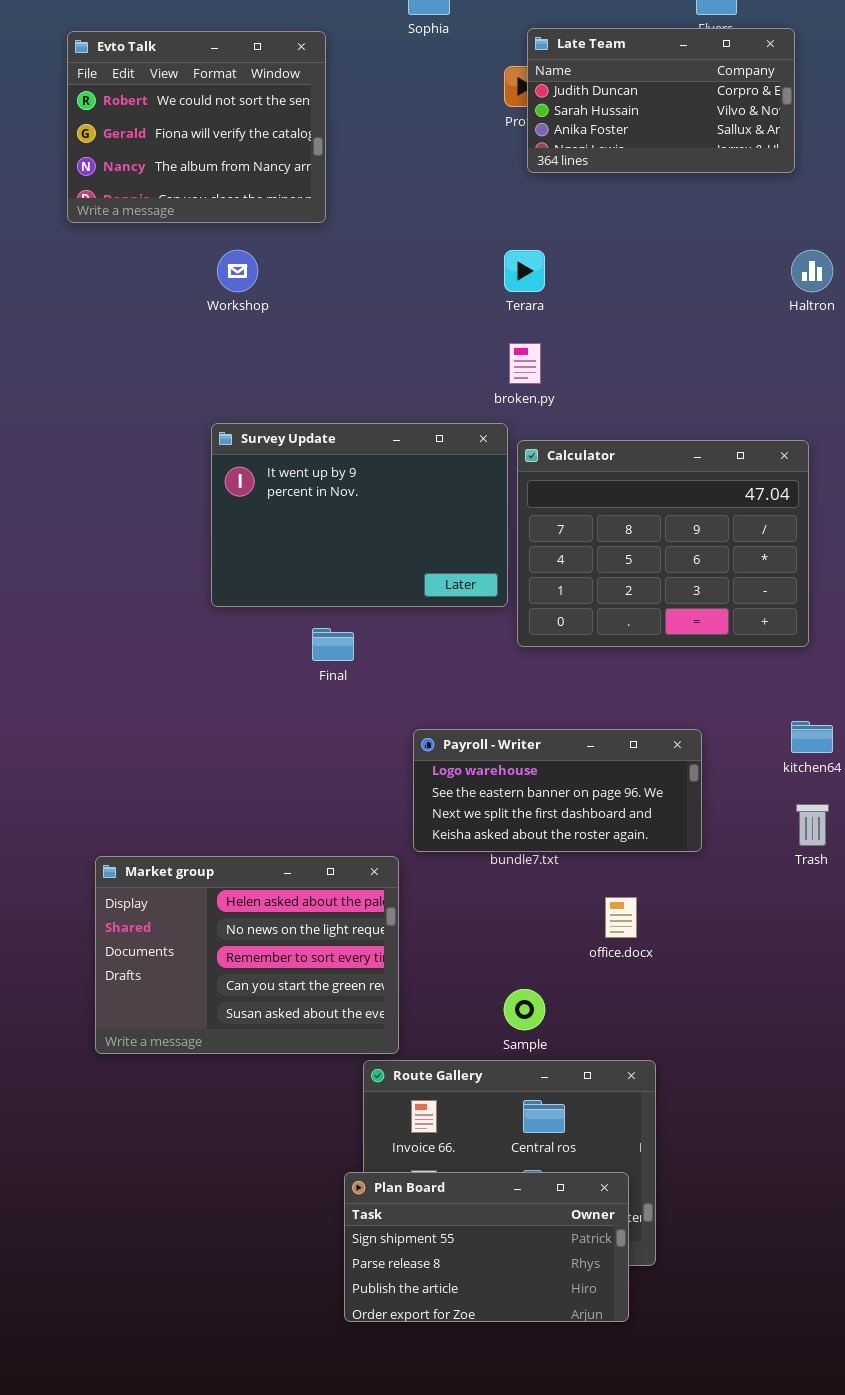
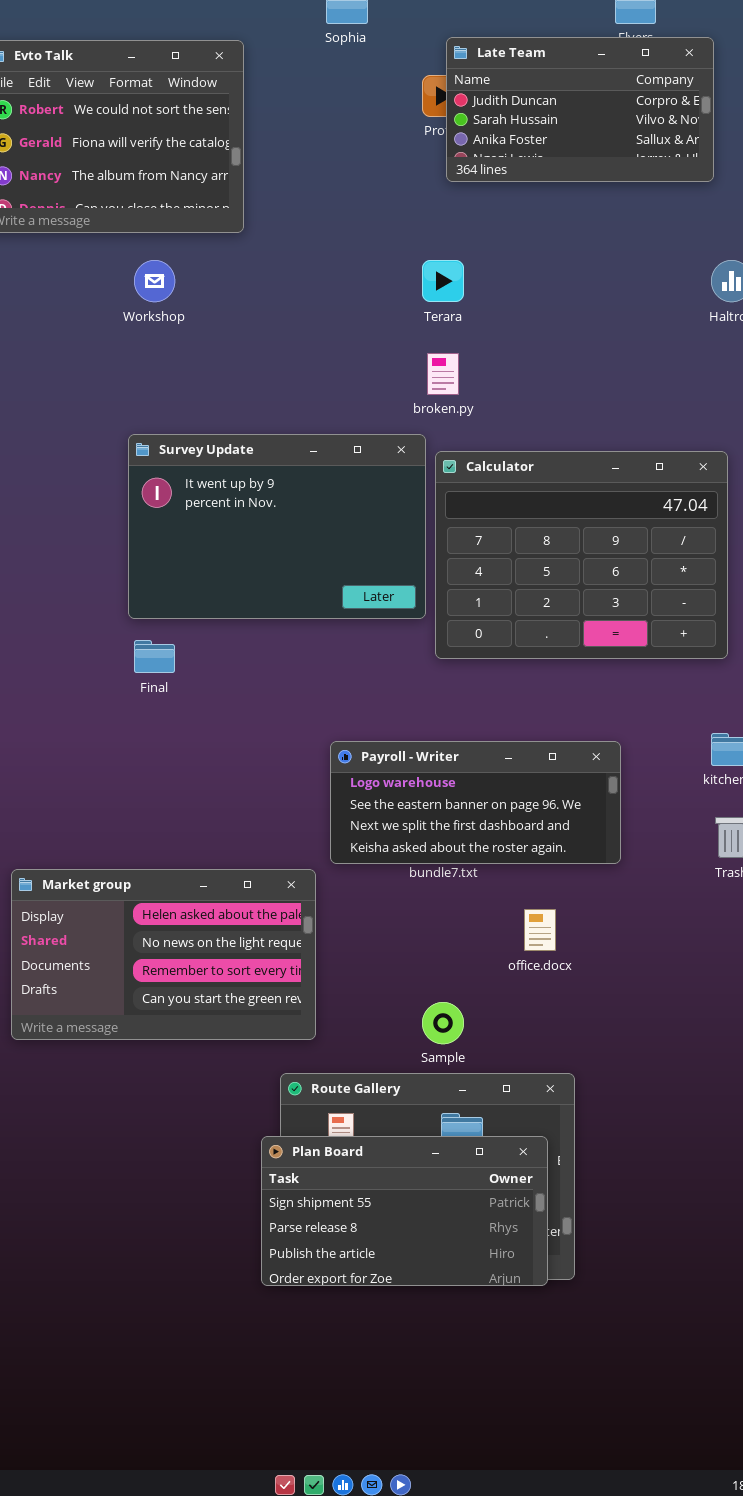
Final: [312,628,354,661] -> [134,640,175,673], moved
Market group: [95,856,399,1054] -> [11,869,316,1040], resized
Plan Board: [344,1172,629,1322] -> [261,1136,548,1286], moved

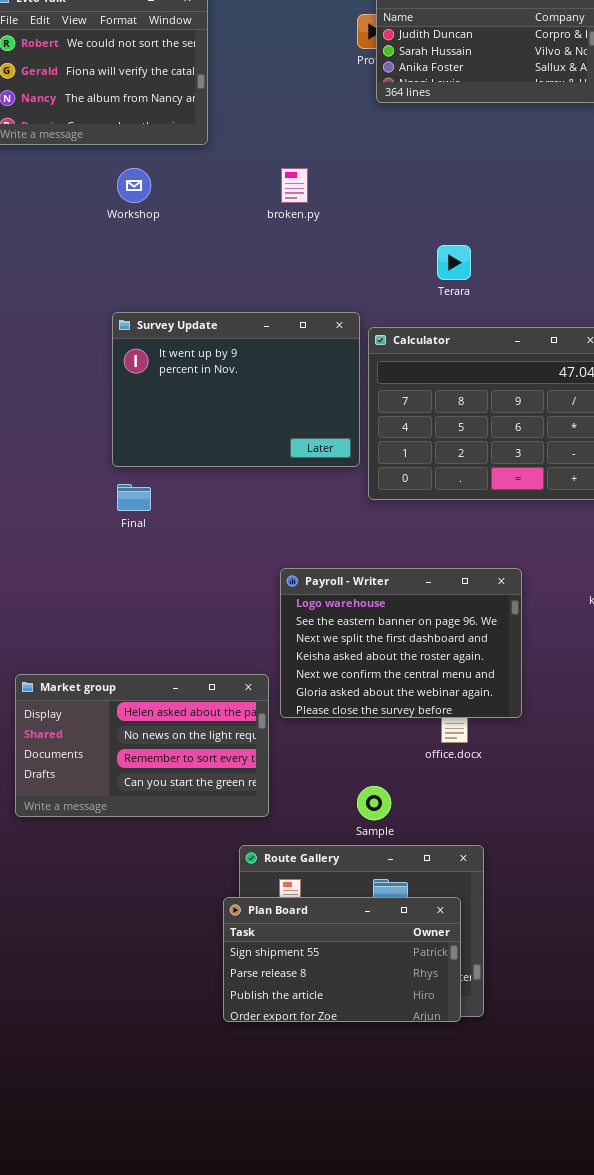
Terara: [422,260,464,302] -> [437,245,471,280], moved
broken.py: [427,353,459,395] -> [281,168,308,203], moved
Payroll - Writer: [330,741,621,864] -> [280,568,522,718], resized

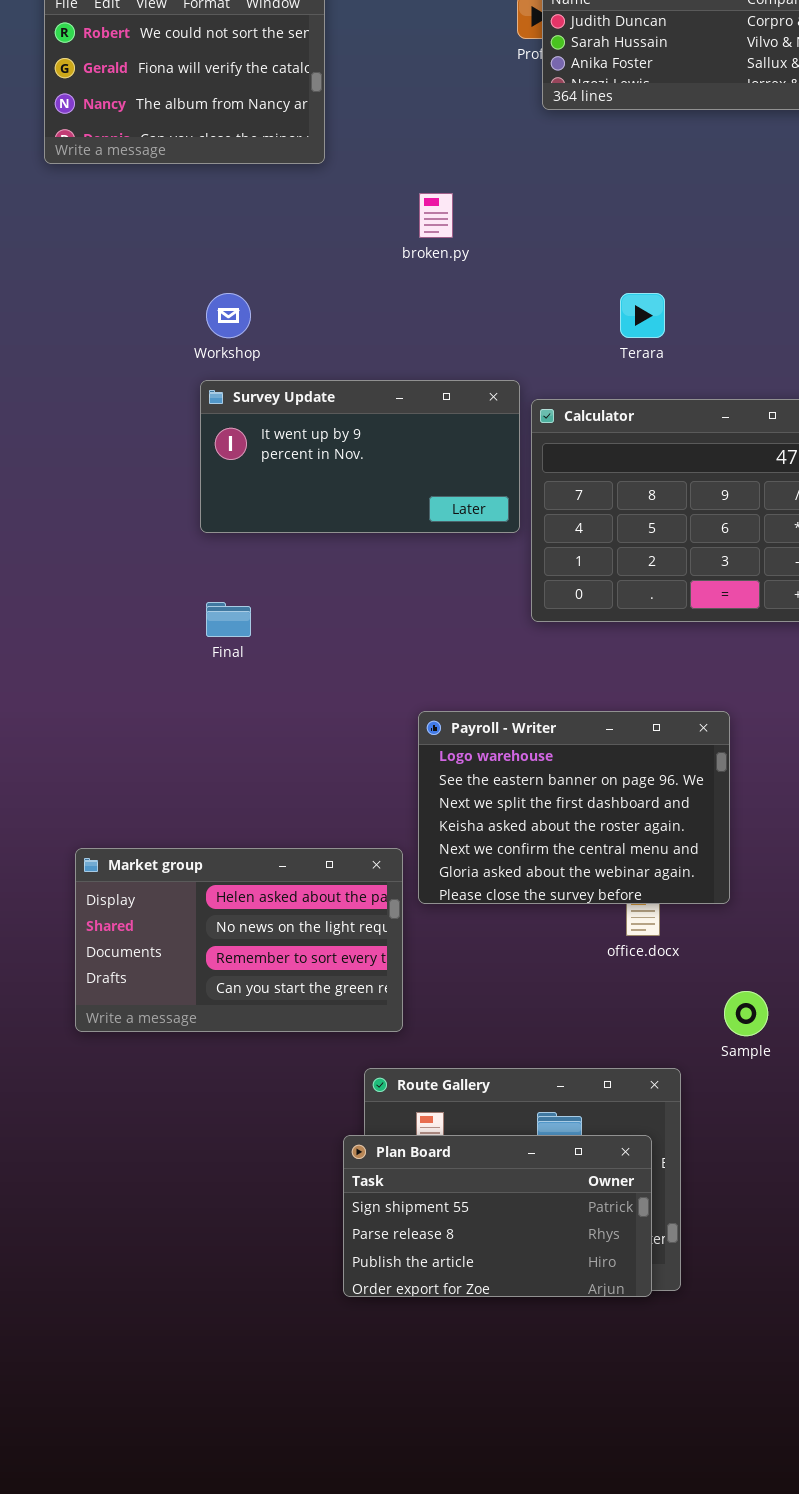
Workshop: [117,168,151,203] -> [206,293,251,338], moved
Survey Update: [112,312,360,467] -> [200,380,520,533], resized
Sample: [357,786,391,820] -> [724,991,768,1036], moved

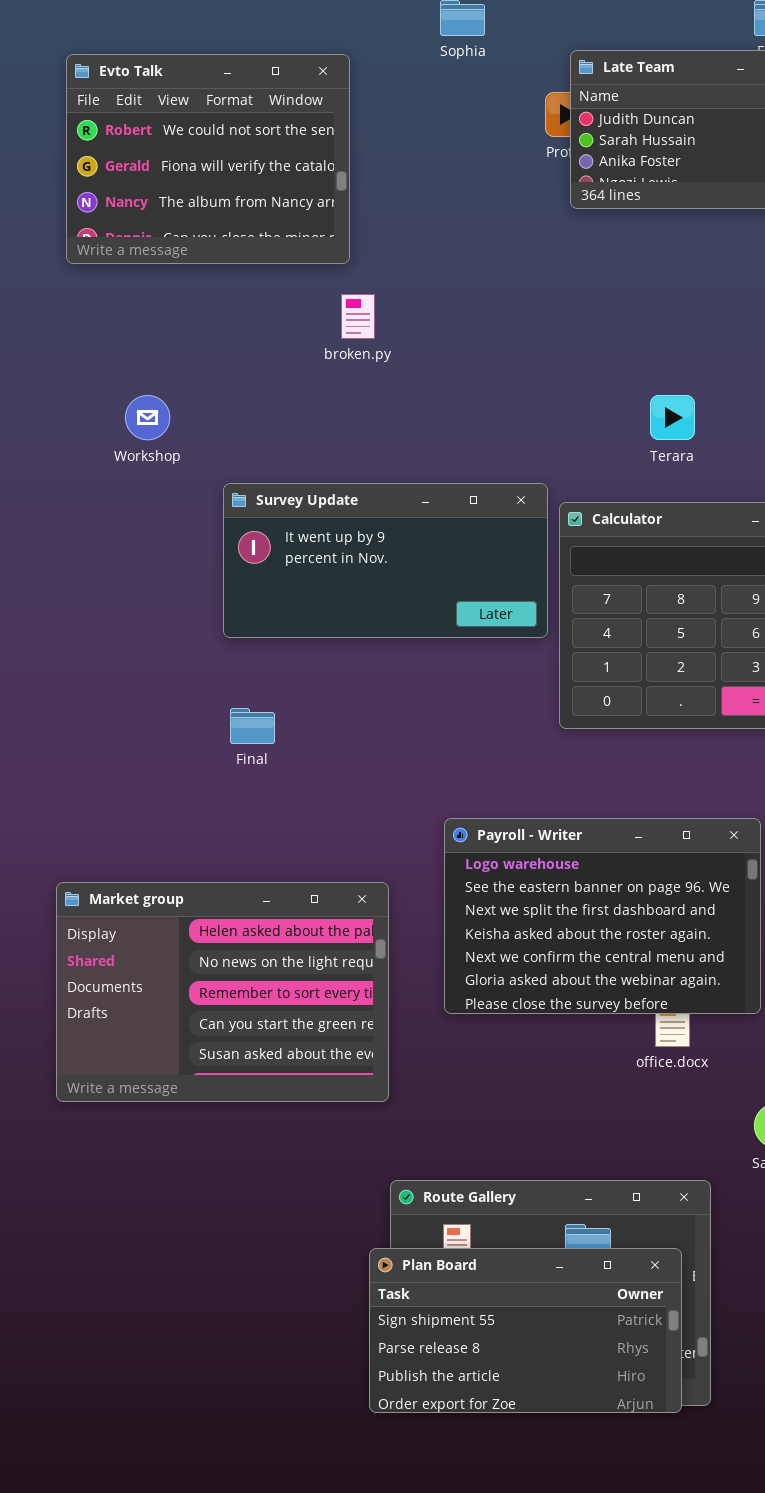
broken.py: [419,193,453,238] -> [341,294,375,339], moved
Workshop: [206,293,251,338] -> [125,395,170,440], moved
Market group: [75,848,403,1032] -> [56,882,389,1102], moved, resized

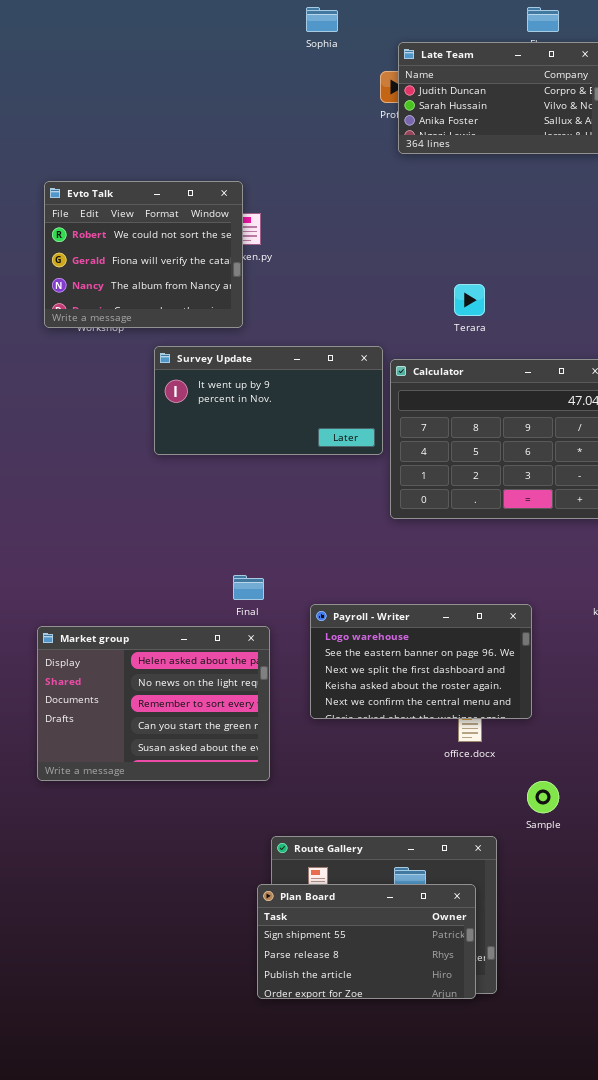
Evto Talk: [66,54,350,264] -> [44,181,243,328], moved
Final: [230,708,275,744] -> [233,575,264,600], moved
Payroll - Writer: [444,818,761,1014] -> [310,604,532,719], resized

